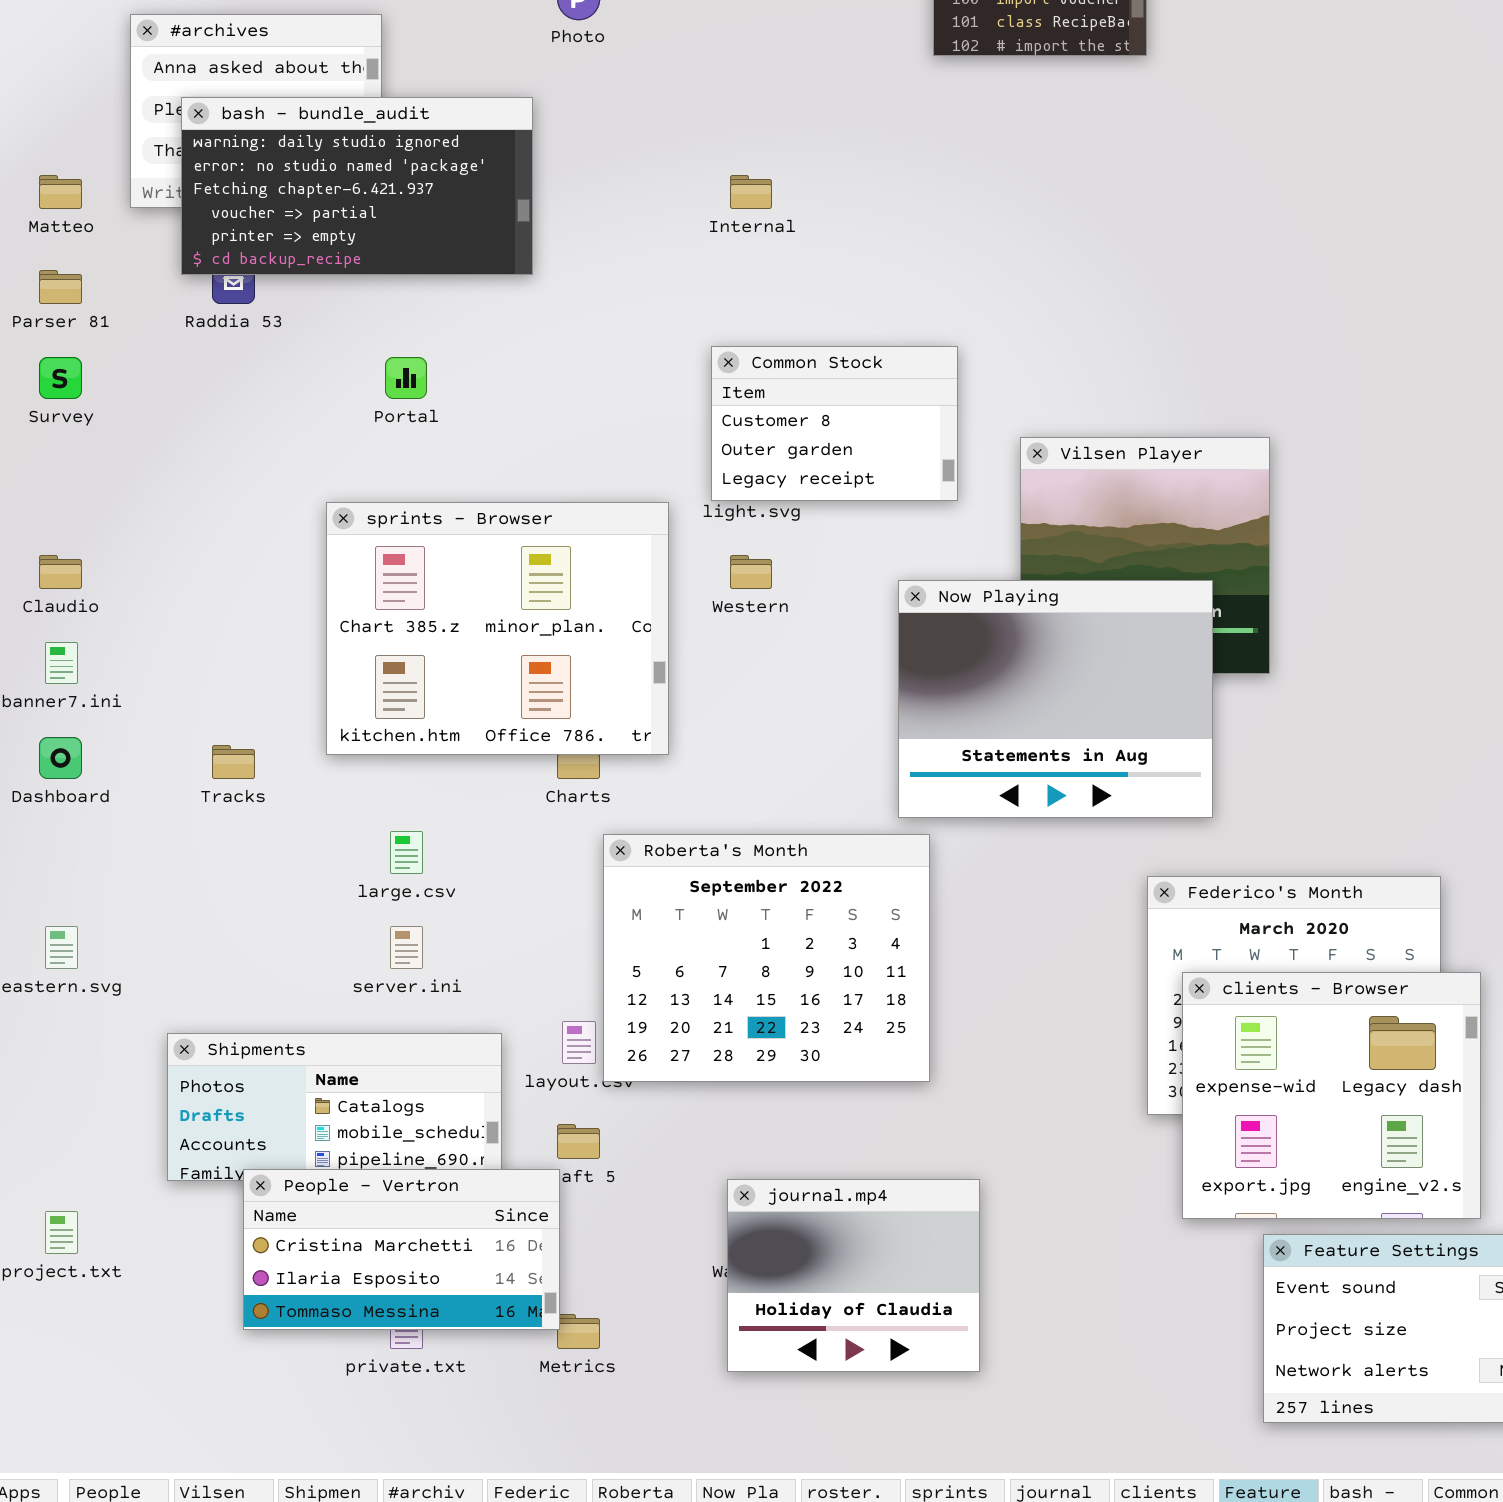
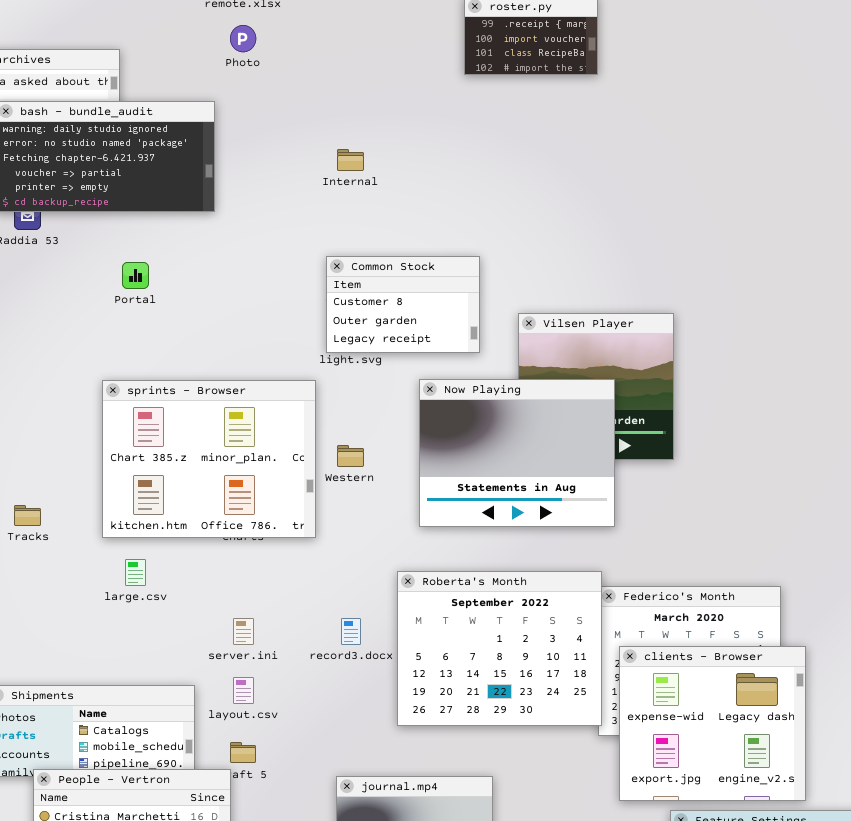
sprints - Browser: [326,502,669,755] -> [102,380,316,538], moved
Western: [730,555,772,589] -> [337,445,364,467], moved
Now Playing: [898,580,1213,818] -> [419,379,615,527], moved
Roberta's Month: [603,834,930,1082] -> [397,571,602,726], moved
server.ini: [390,926,423,969] -> [233,618,254,645], moved

